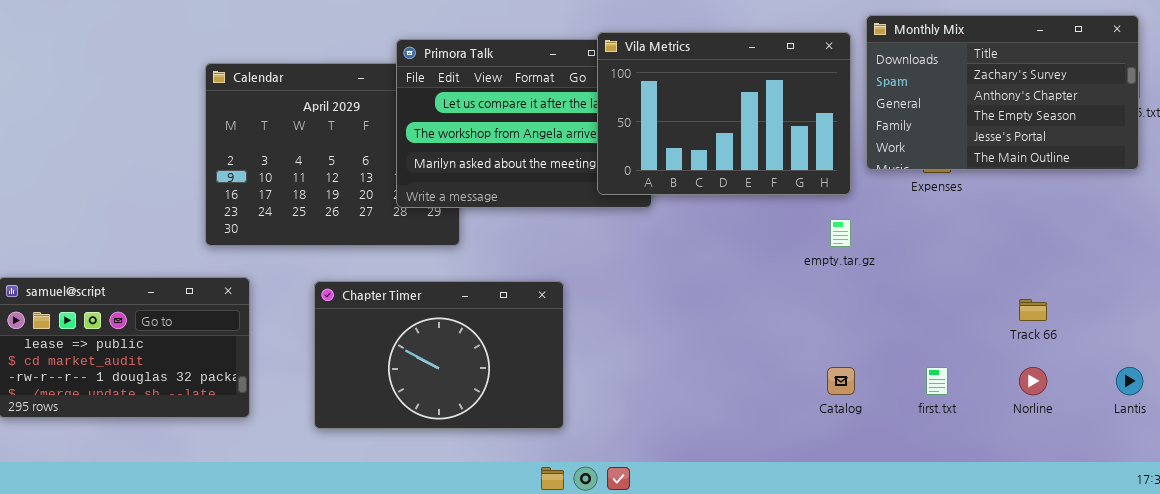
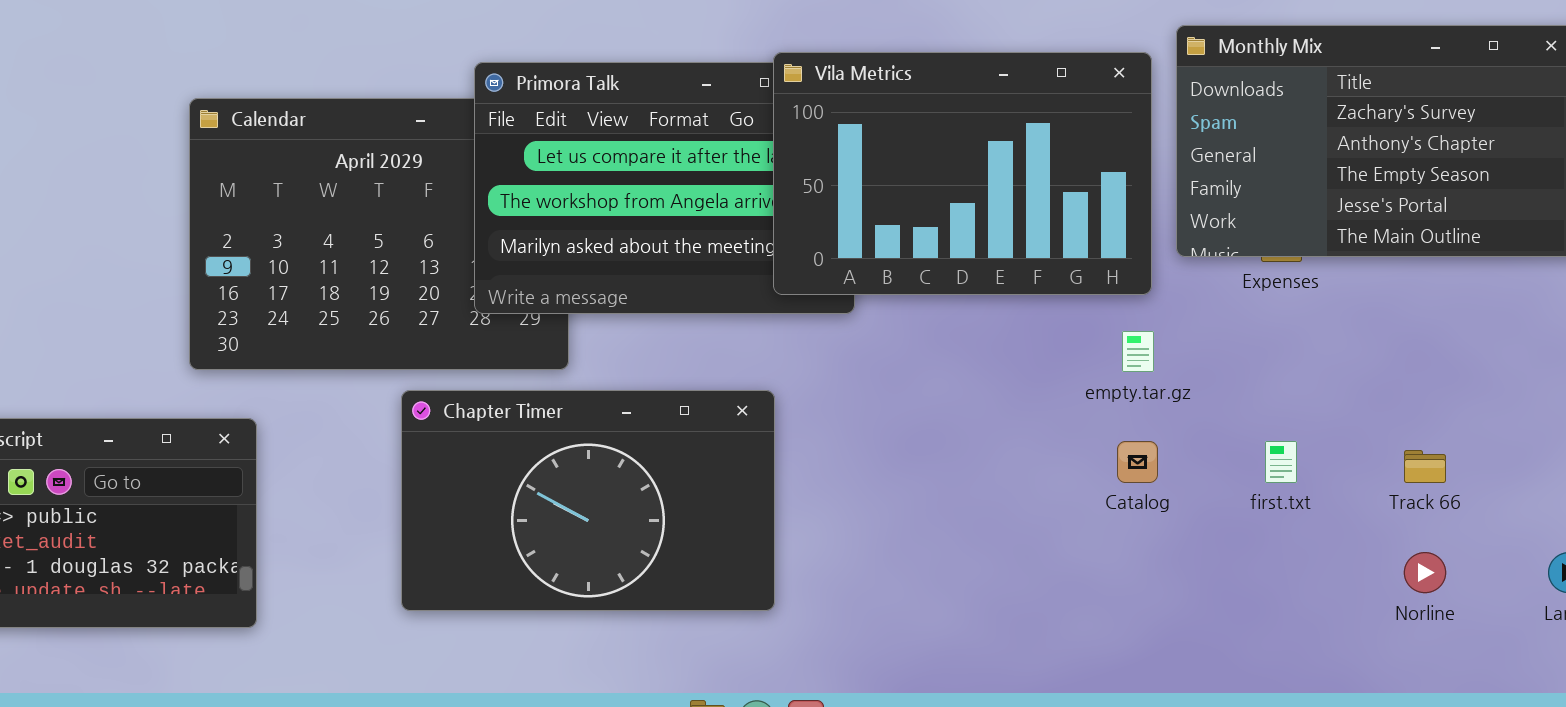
Chapter Timer: [314,281,564,429] -> [401,390,775,611], moved
Catalog: [827,367,855,395] -> [1117,441,1158,483], moved
first.txt: [926,367,948,395] -> [1265,441,1297,483], moved

